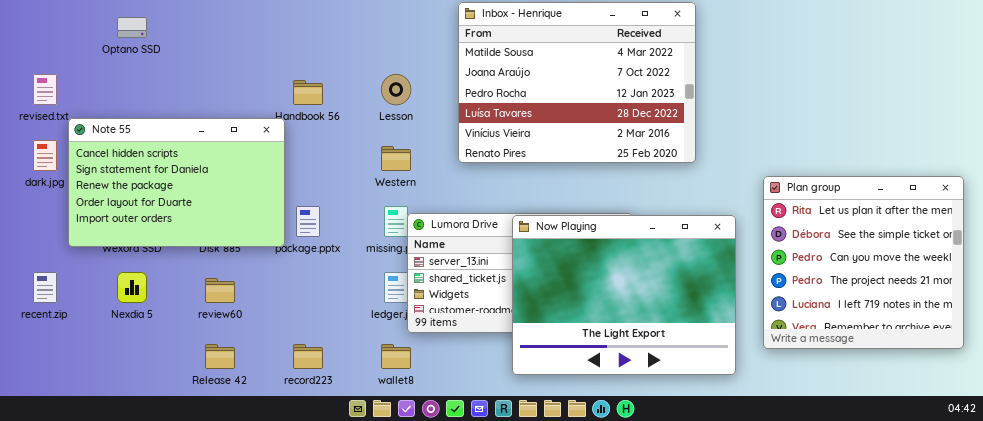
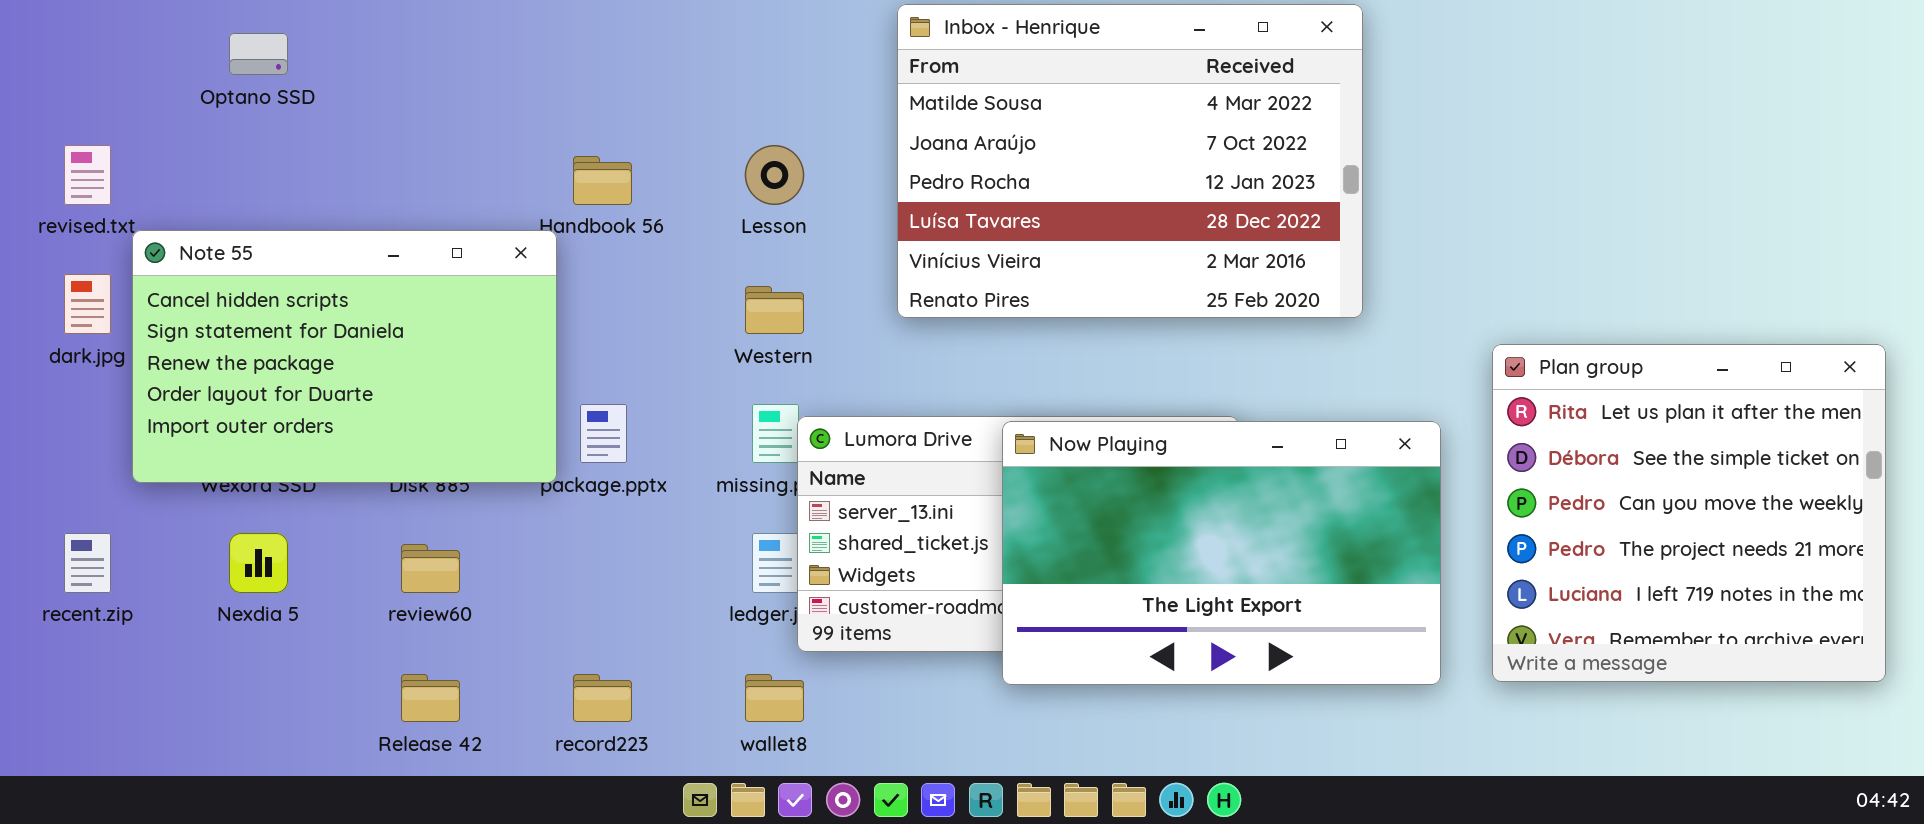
Now Playing: [512,215,736,375] -> [1002,421,1441,685], resized

